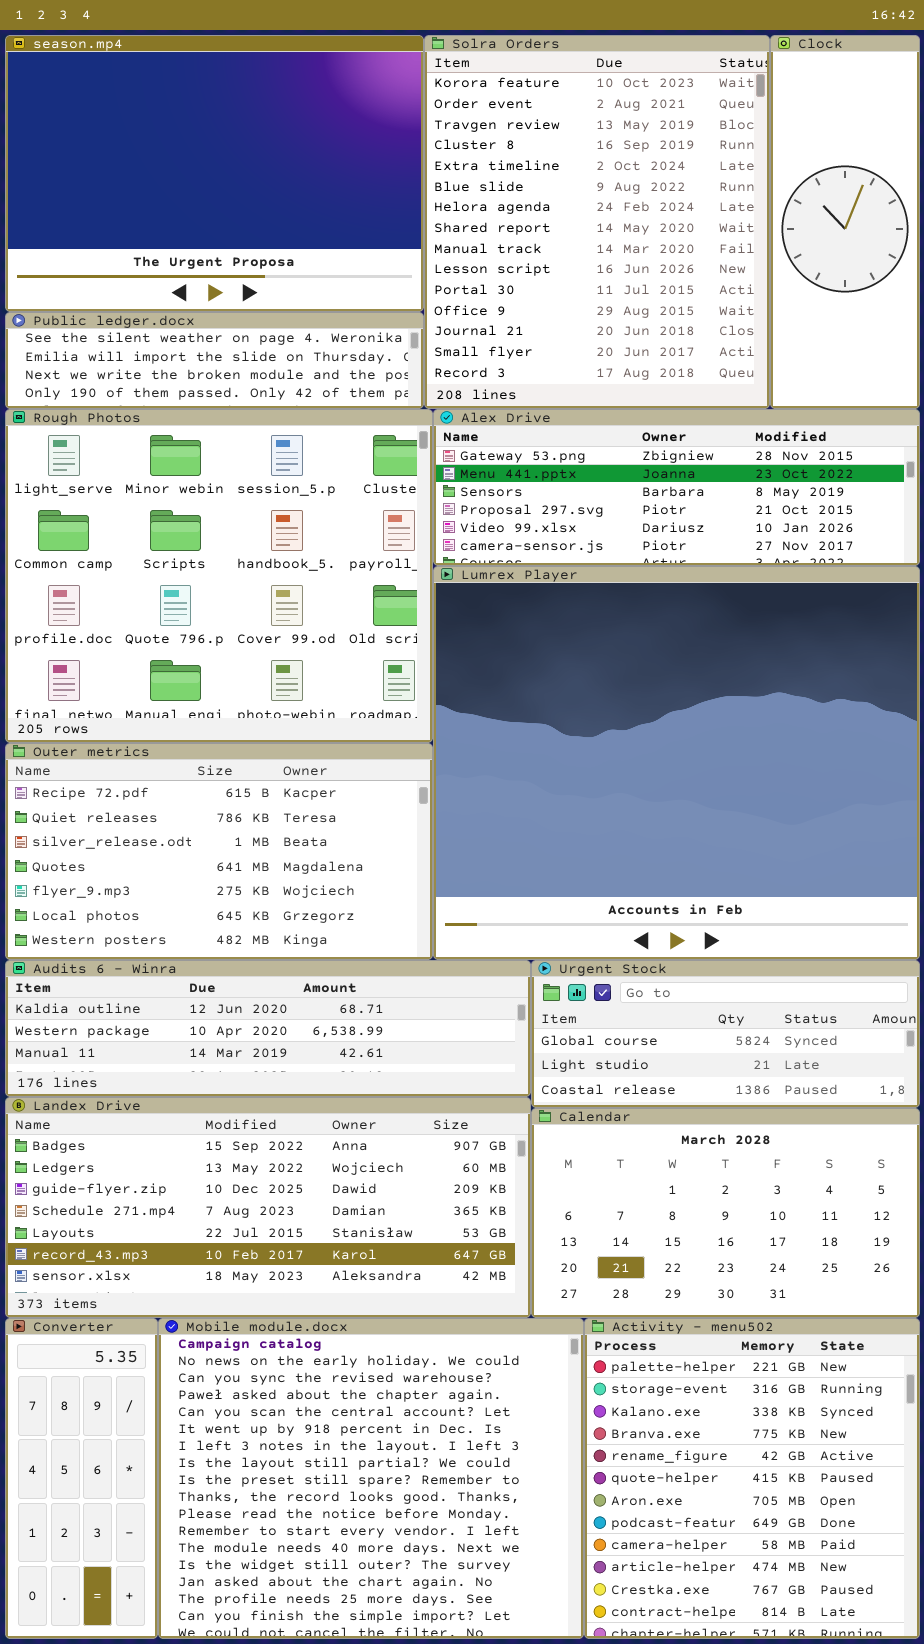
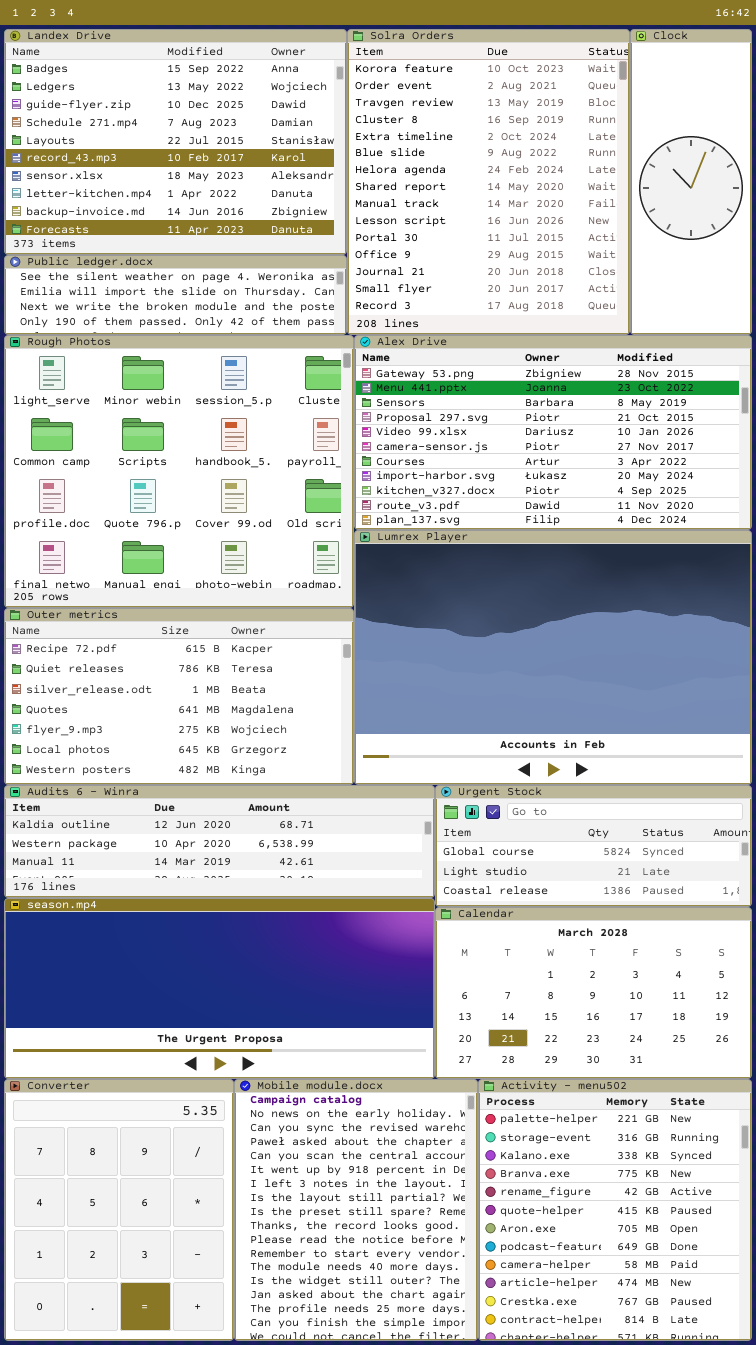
season.mp4: [5,35,424,312] -> [4,898,435,1079], moved, resized
Alex Drive: [433,409,920,566] -> [354,335,752,530], resized
Lumrex Player: [433,566,920,960] -> [354,530,752,785], resized
Landex Drive: [5,1097,531,1318] -> [4,29,347,255], moved, resized
Converter: [5,1318,158,1639] -> [4,1079,234,1341], resized
Mobile module.docx: [158,1318,584,1639] -> [234,1079,478,1341], resized

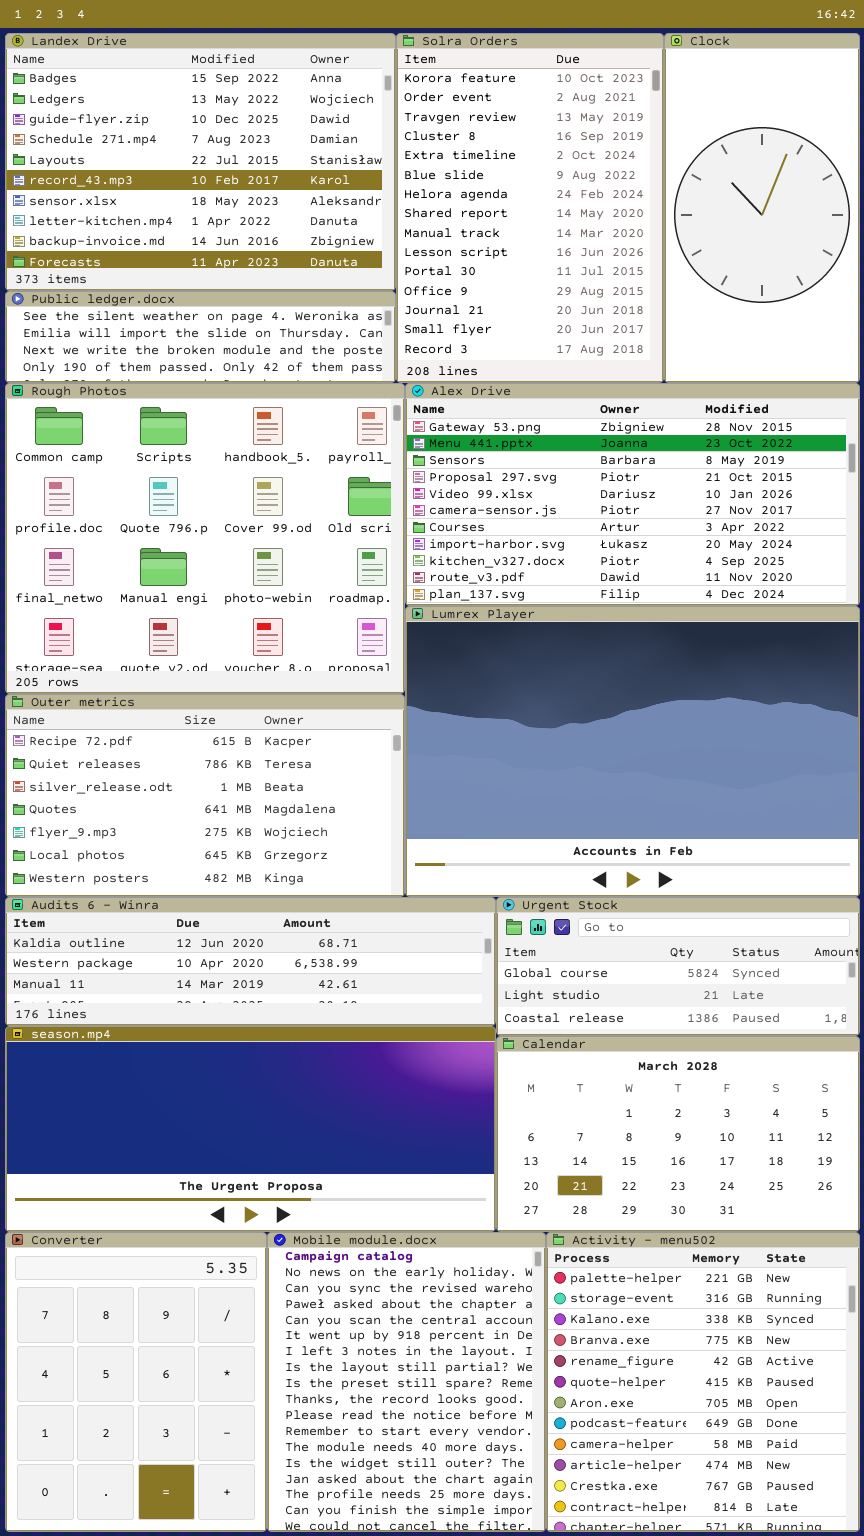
Solra Orders: [347,29,630,335] -> [396,33,664,383], resized
Clock: [630,29,752,335] -> [664,33,860,383], resized
Rough Photos: [4,335,354,608] -> [5,383,405,694], scrolled down 1 row

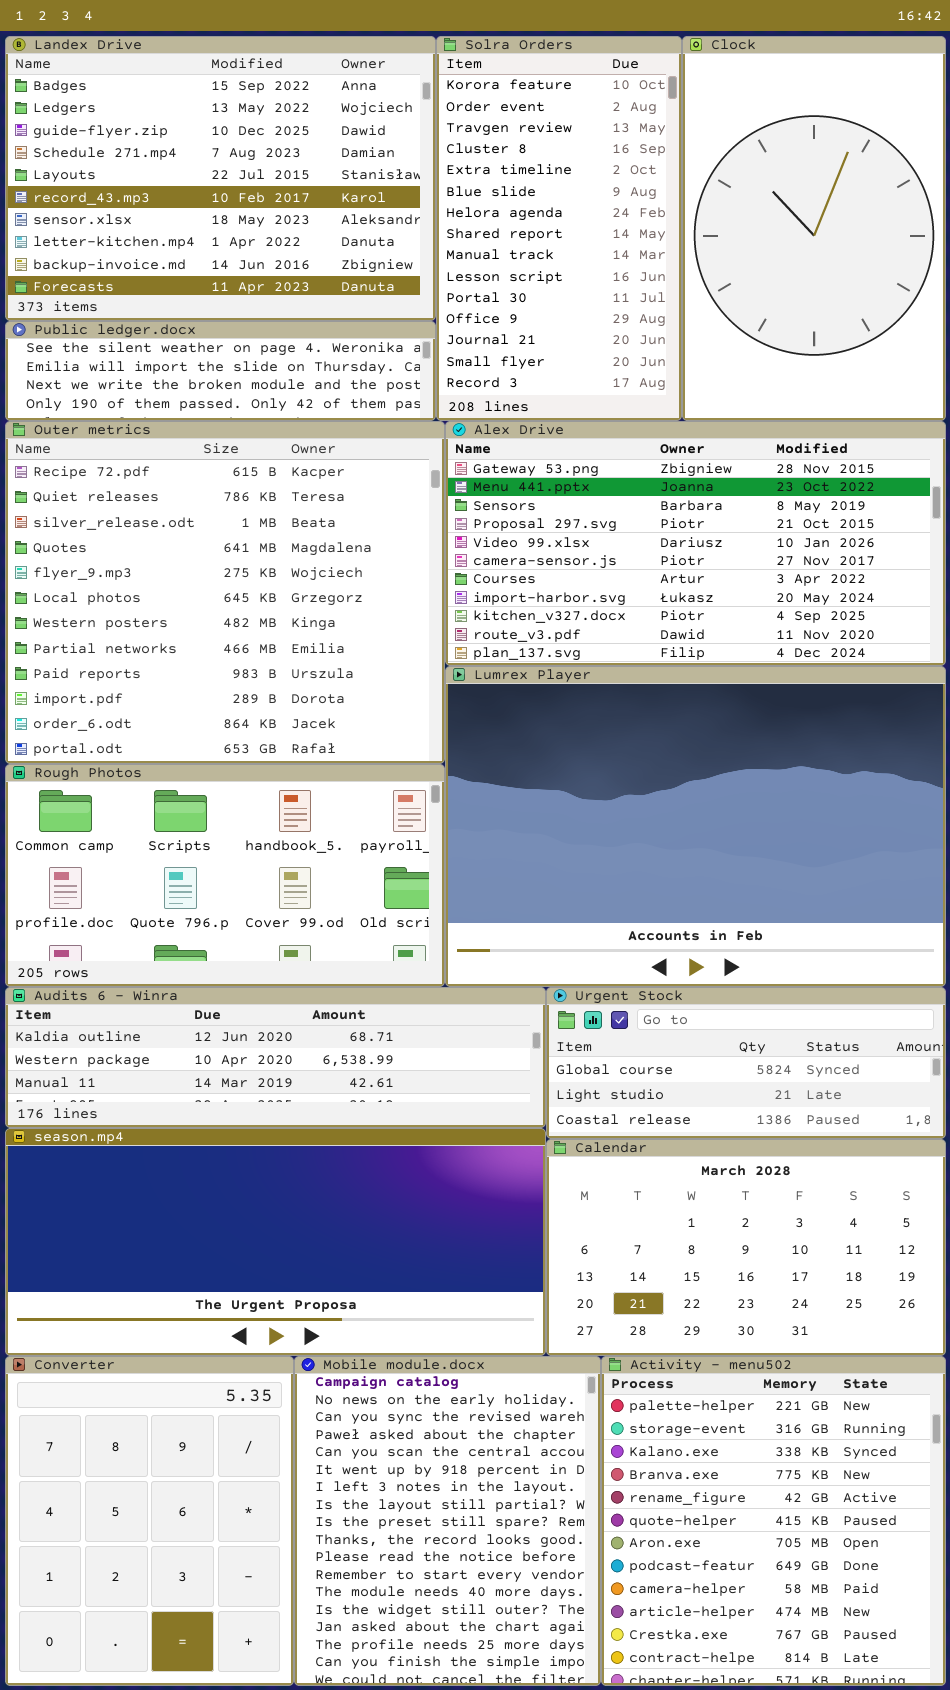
Solra Orders: [396,33,664,383] -> [436,36,682,421], resized
Clock: [664,33,860,383] -> [682,36,946,421], resized
Rough Photos: [5,383,405,694] -> [5,764,445,987], moved, resized
Outer metrics: [5,694,405,897] -> [5,421,445,764], moved, resized

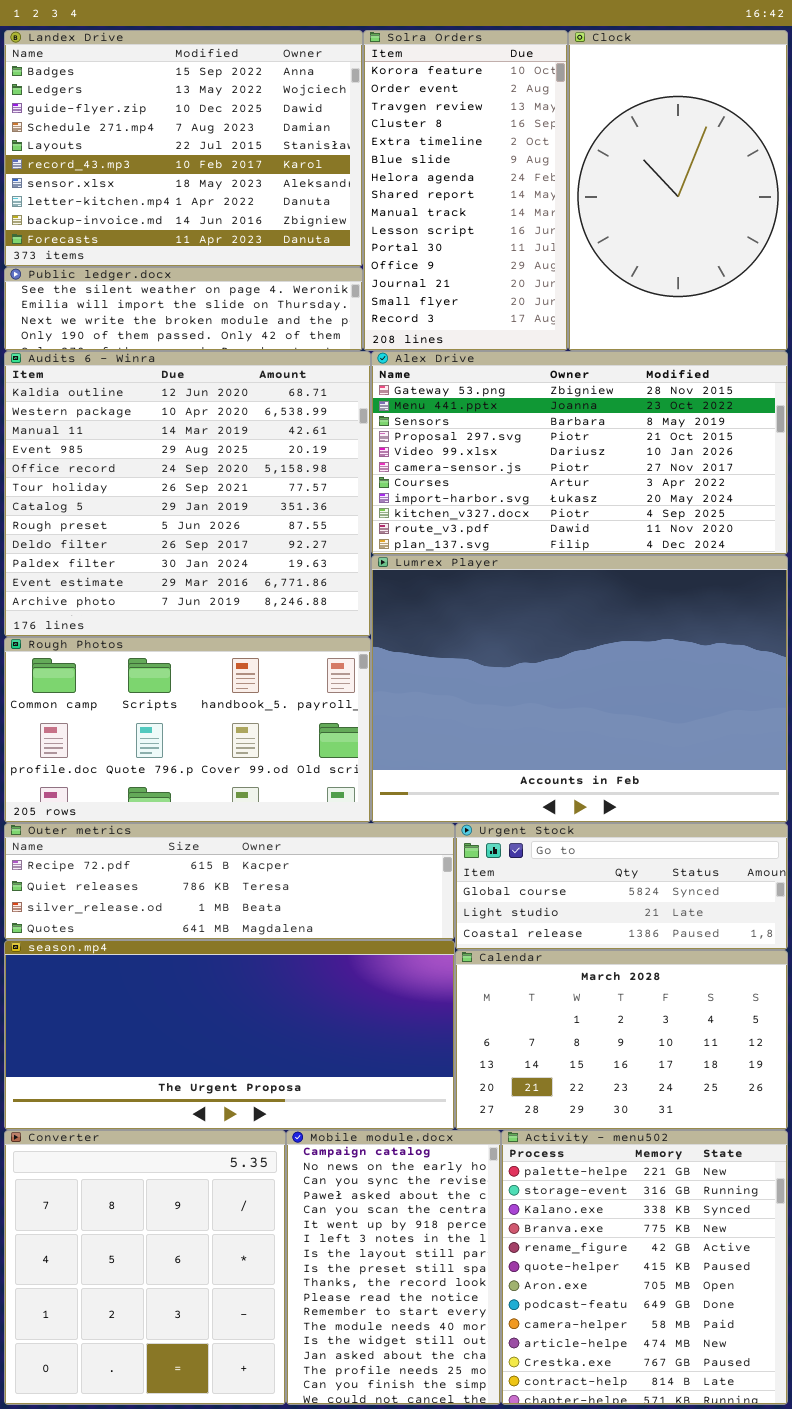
Outer metrics: [5,421,445,764] -> [4,823,455,940], moved, resized
Audits 6 - Winra: [5,987,546,1128] -> [4,351,371,637], moved, resized
Converter: [5,1356,294,1686] -> [4,1130,286,1405], resized
Mobile module.docx: [294,1356,601,1686] -> [286,1130,501,1405], resized

